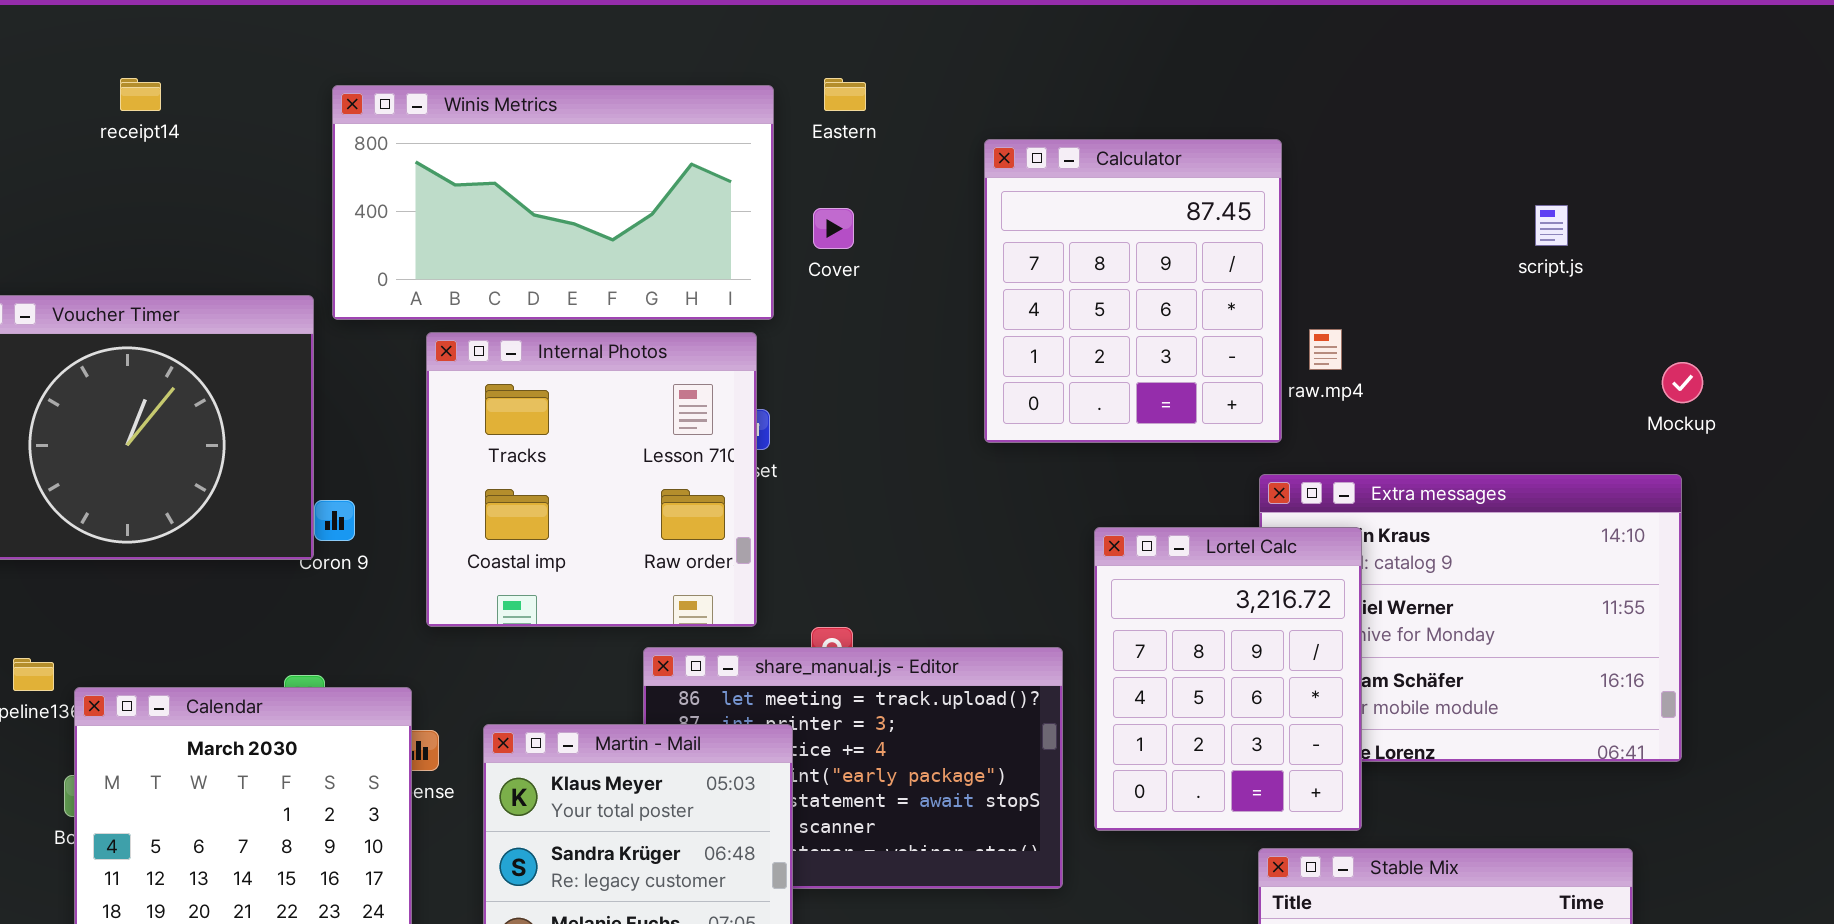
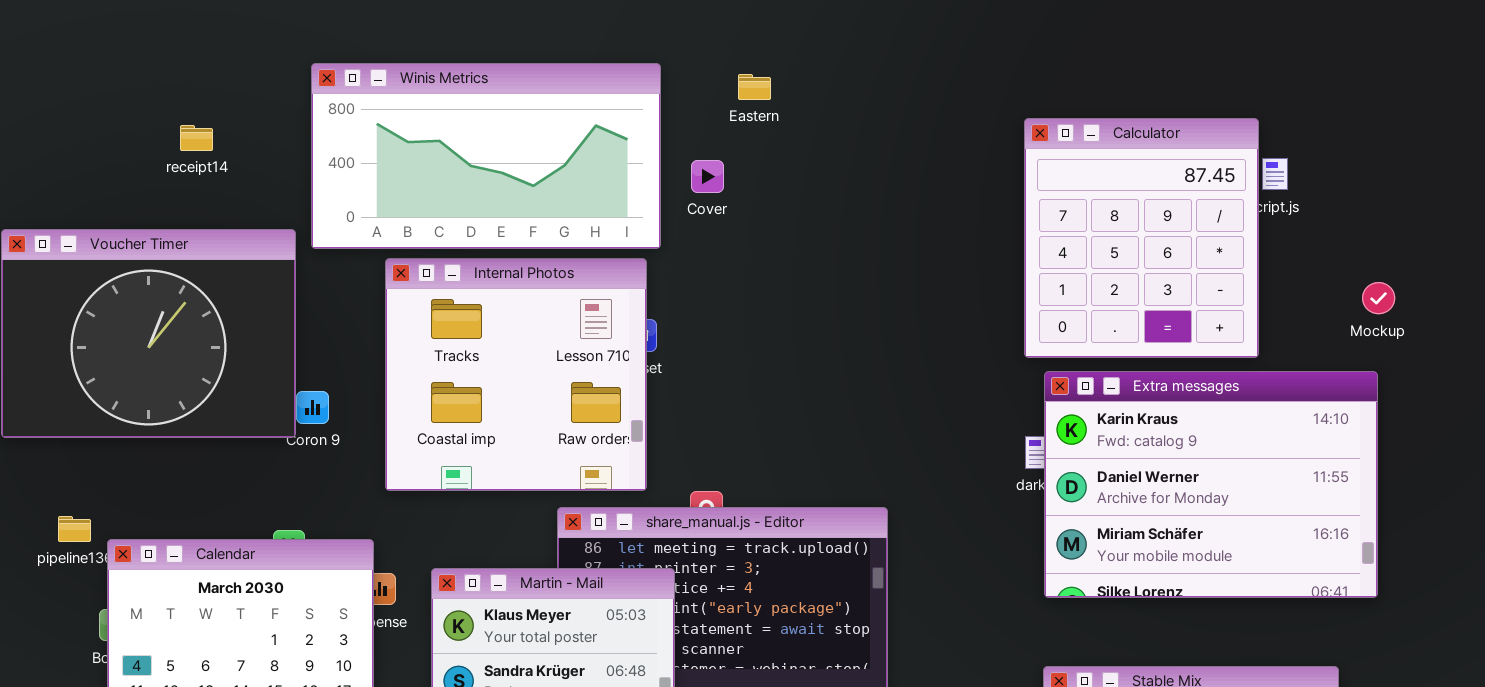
receipt14: [120,78,161,111] -> [180,125,213,151], moved
Eastern: [824,78,866,111] -> [738,74,771,100], moved
Calculator: [984,139,1282,443] -> [1024,118,1259,358], moved
Lortel Calc: [1094,527,1362,831] -> none, closed

